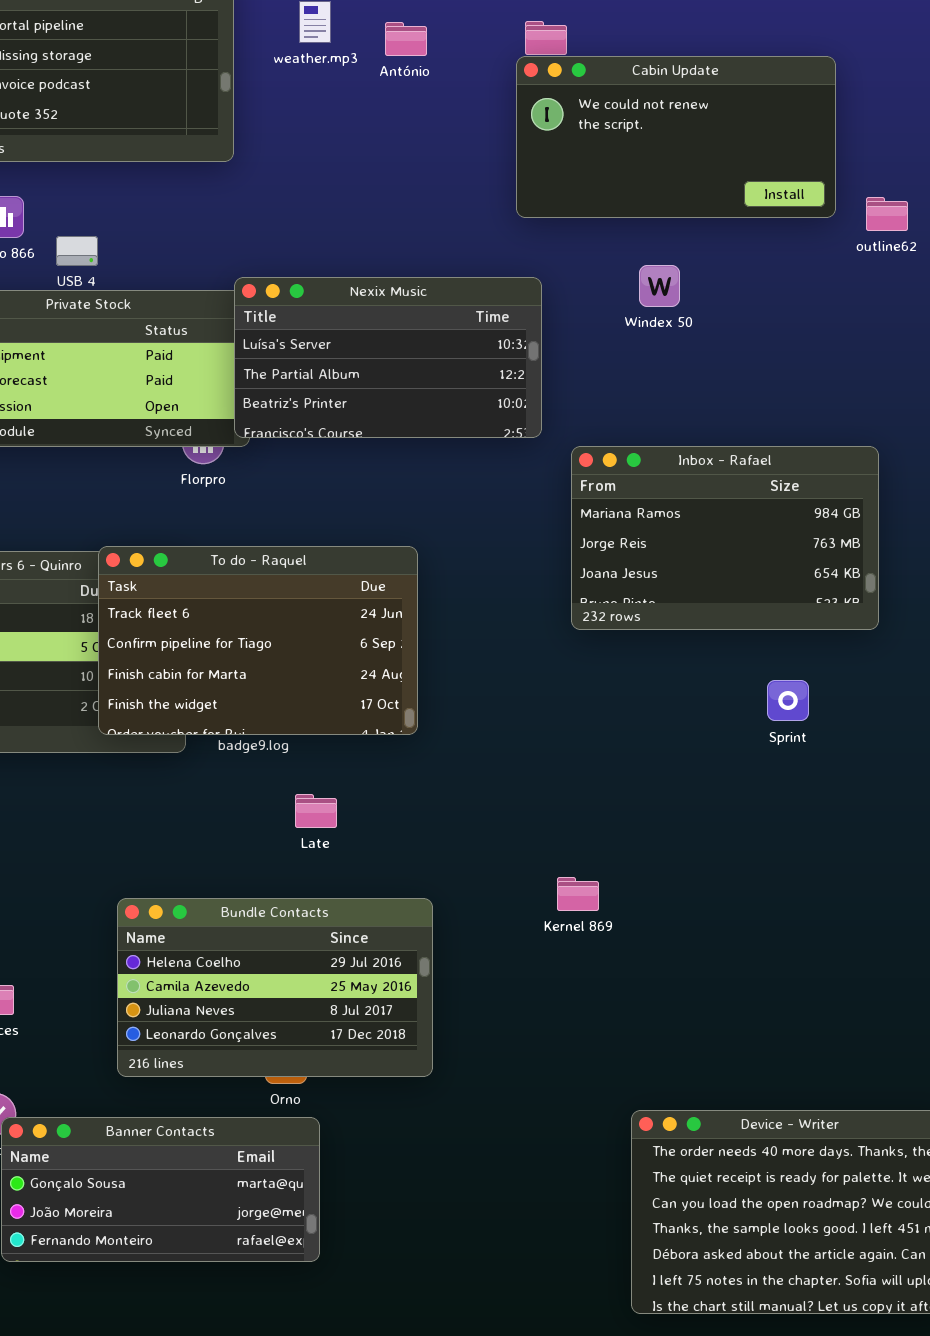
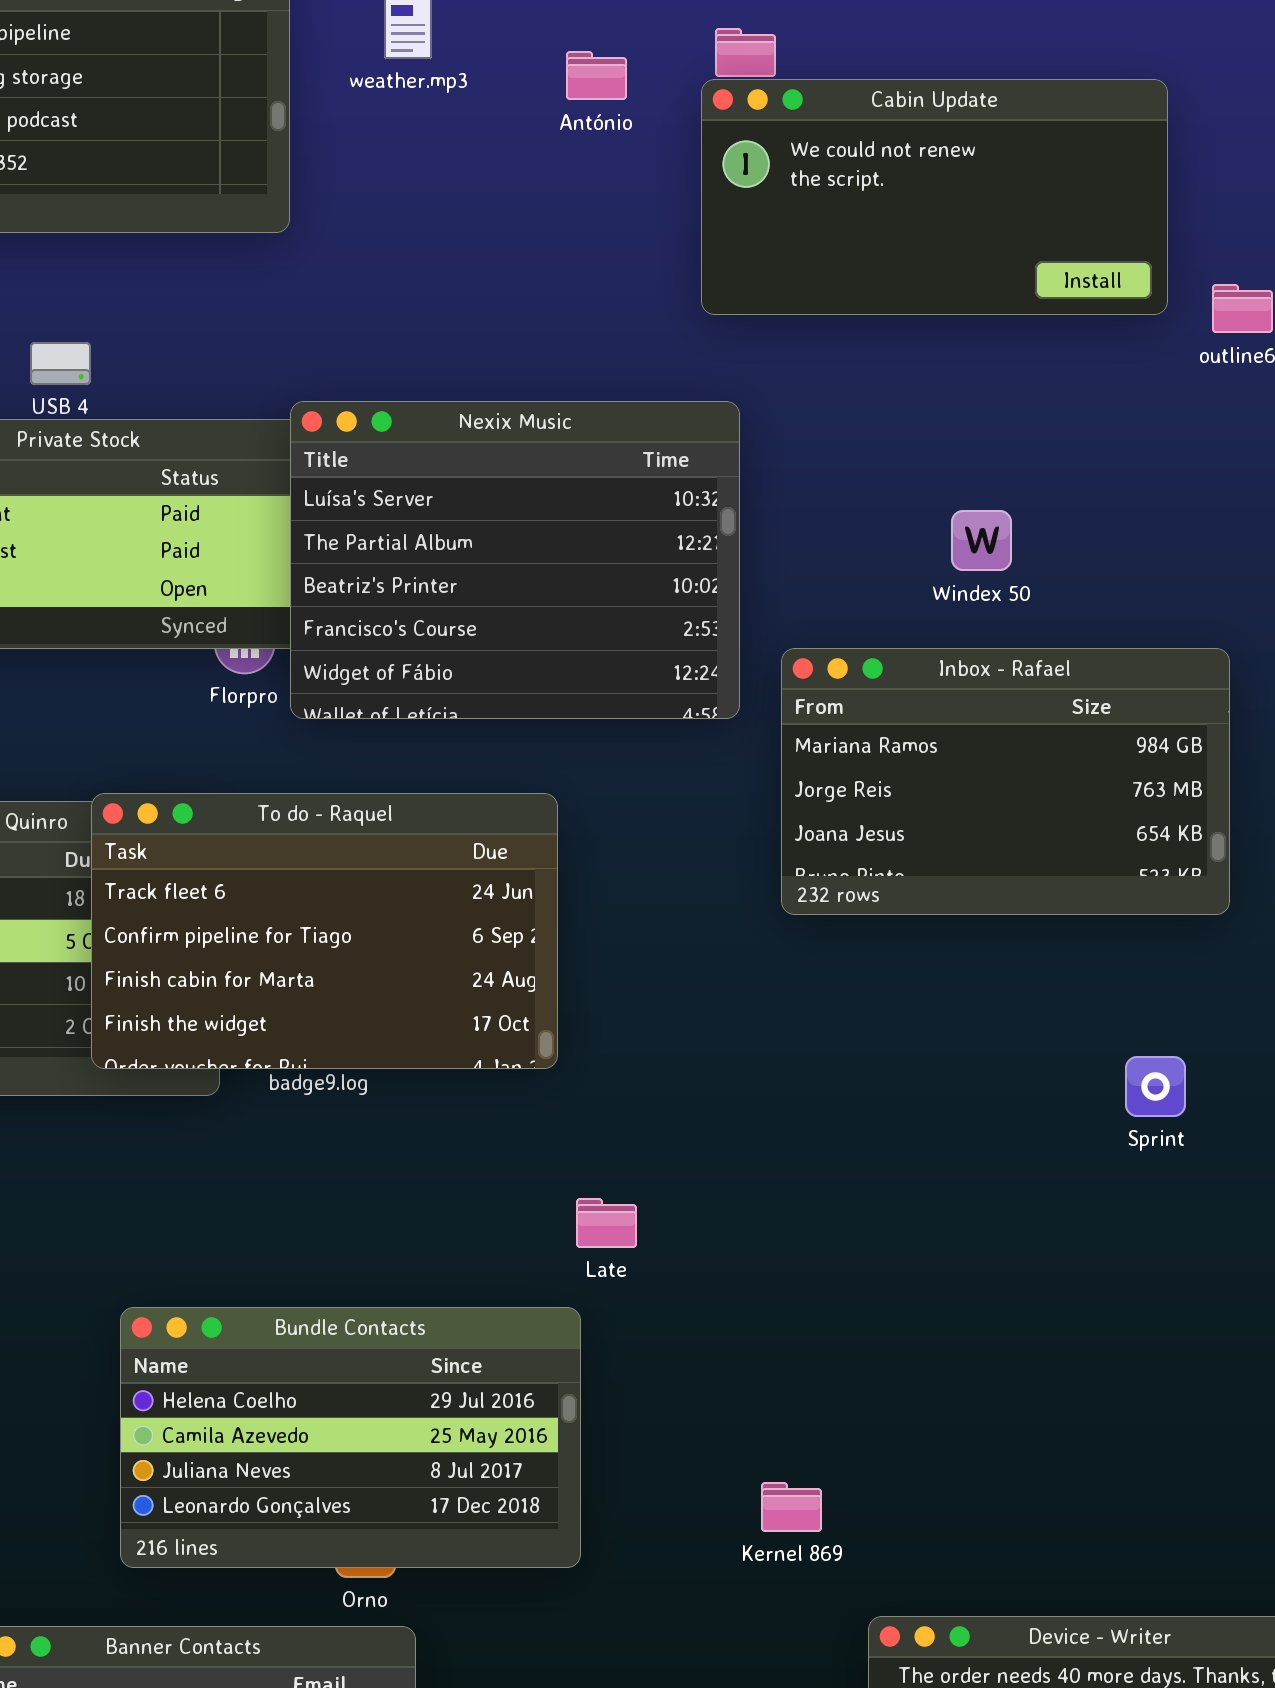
António: [385,22,427,56] -> [566,51,627,100], moved
Windex 50: [639,265,680,307] -> [951,510,1012,571], moved
Nexix Music: [234,277,542,438] -> [290,401,740,719], resized
Sprint: [767,680,809,721] -> [1125,1056,1186,1117], moved
Late: [295,794,337,828] -> [576,1198,637,1248], moved
Kernel 869: [557,877,599,911] -> [761,1482,822,1532], moved

